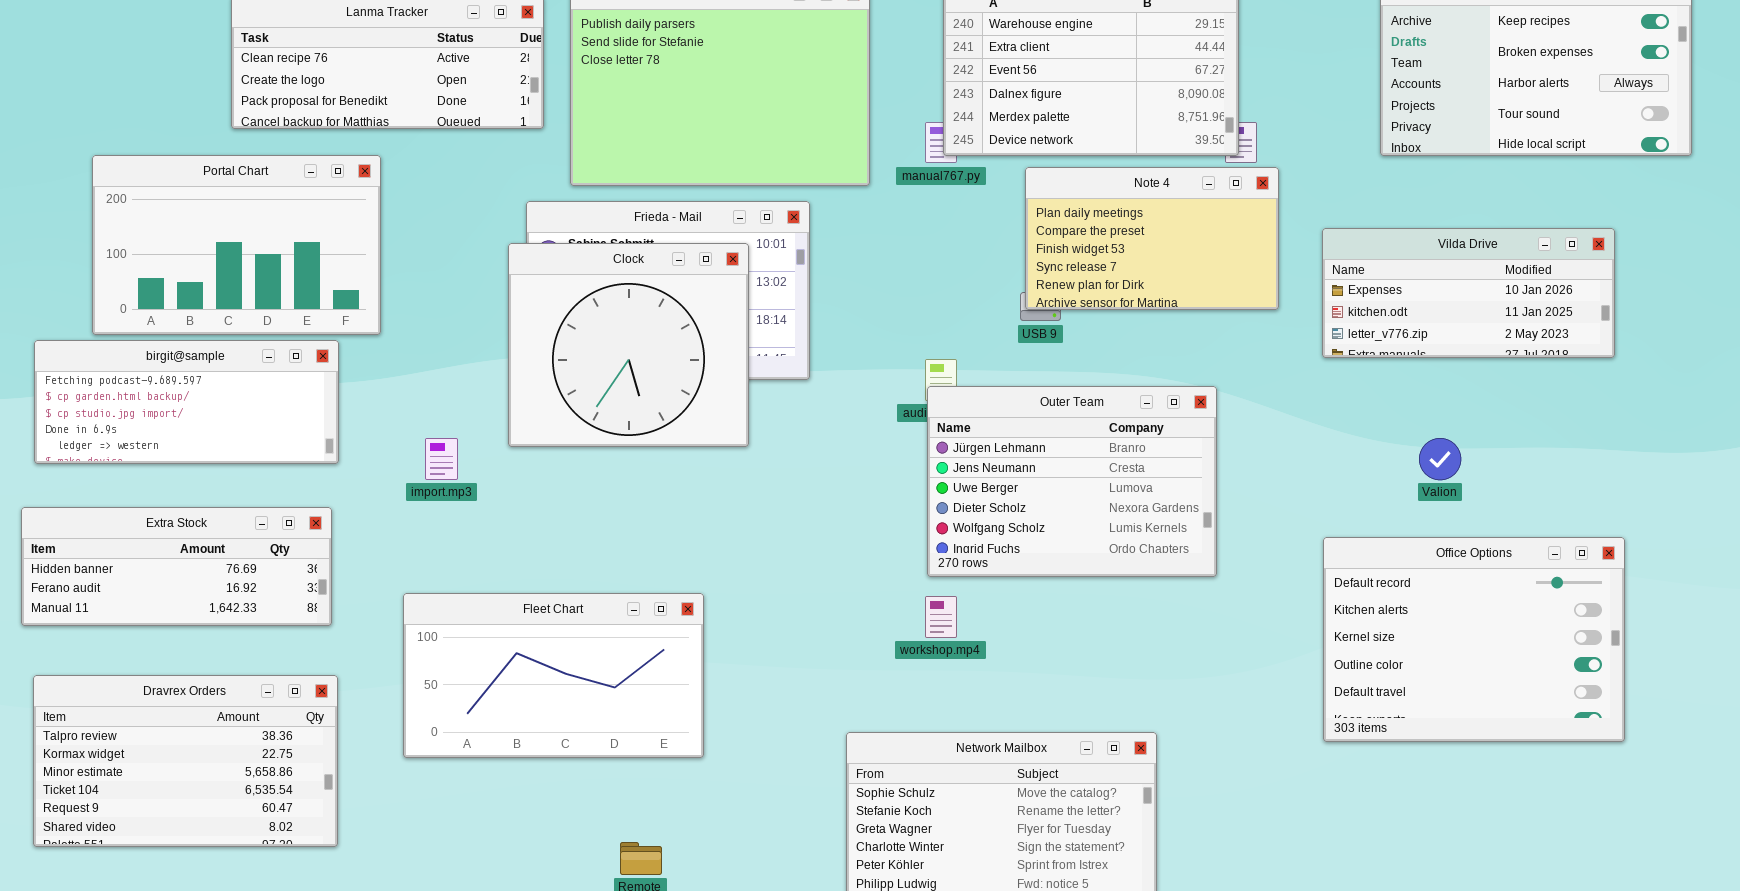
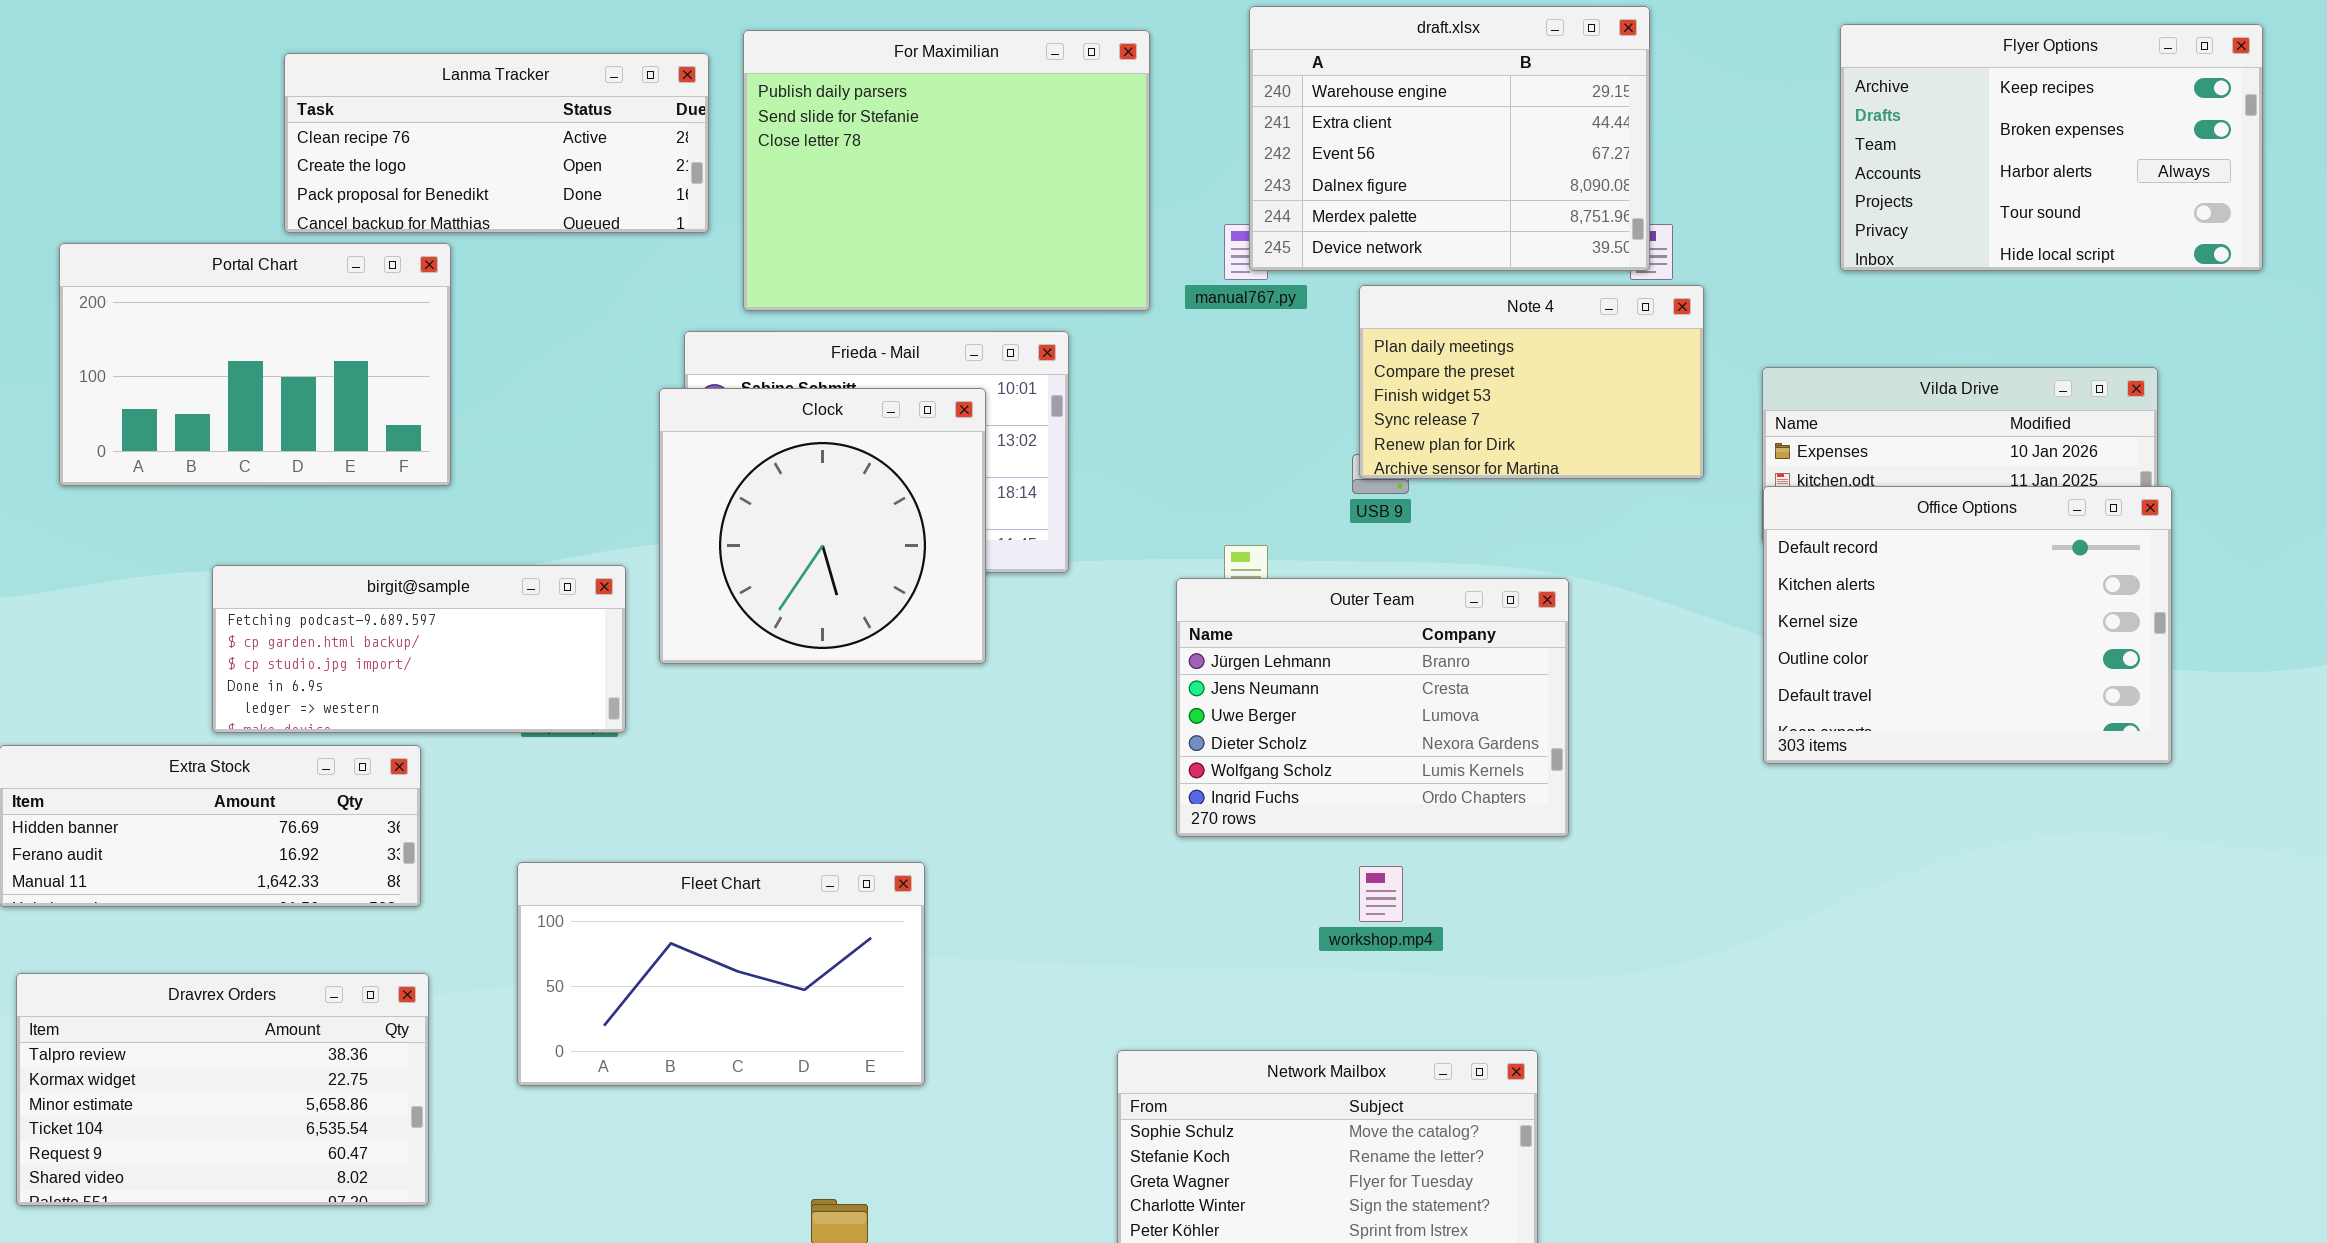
Portal Chart: [92,155,381,335] -> [59,243,451,486], moved
birgit@sample: [34,340,339,464] -> [212,565,626,733], moved
Outer Team: [927,386,1217,577] -> [1176,578,1569,837], moved
Office Options: [1323,537,1625,742] -> [1763,486,2172,764], moved
workshop.mp4: [925,596,957,638] -> [1359,866,1403,922], moved

